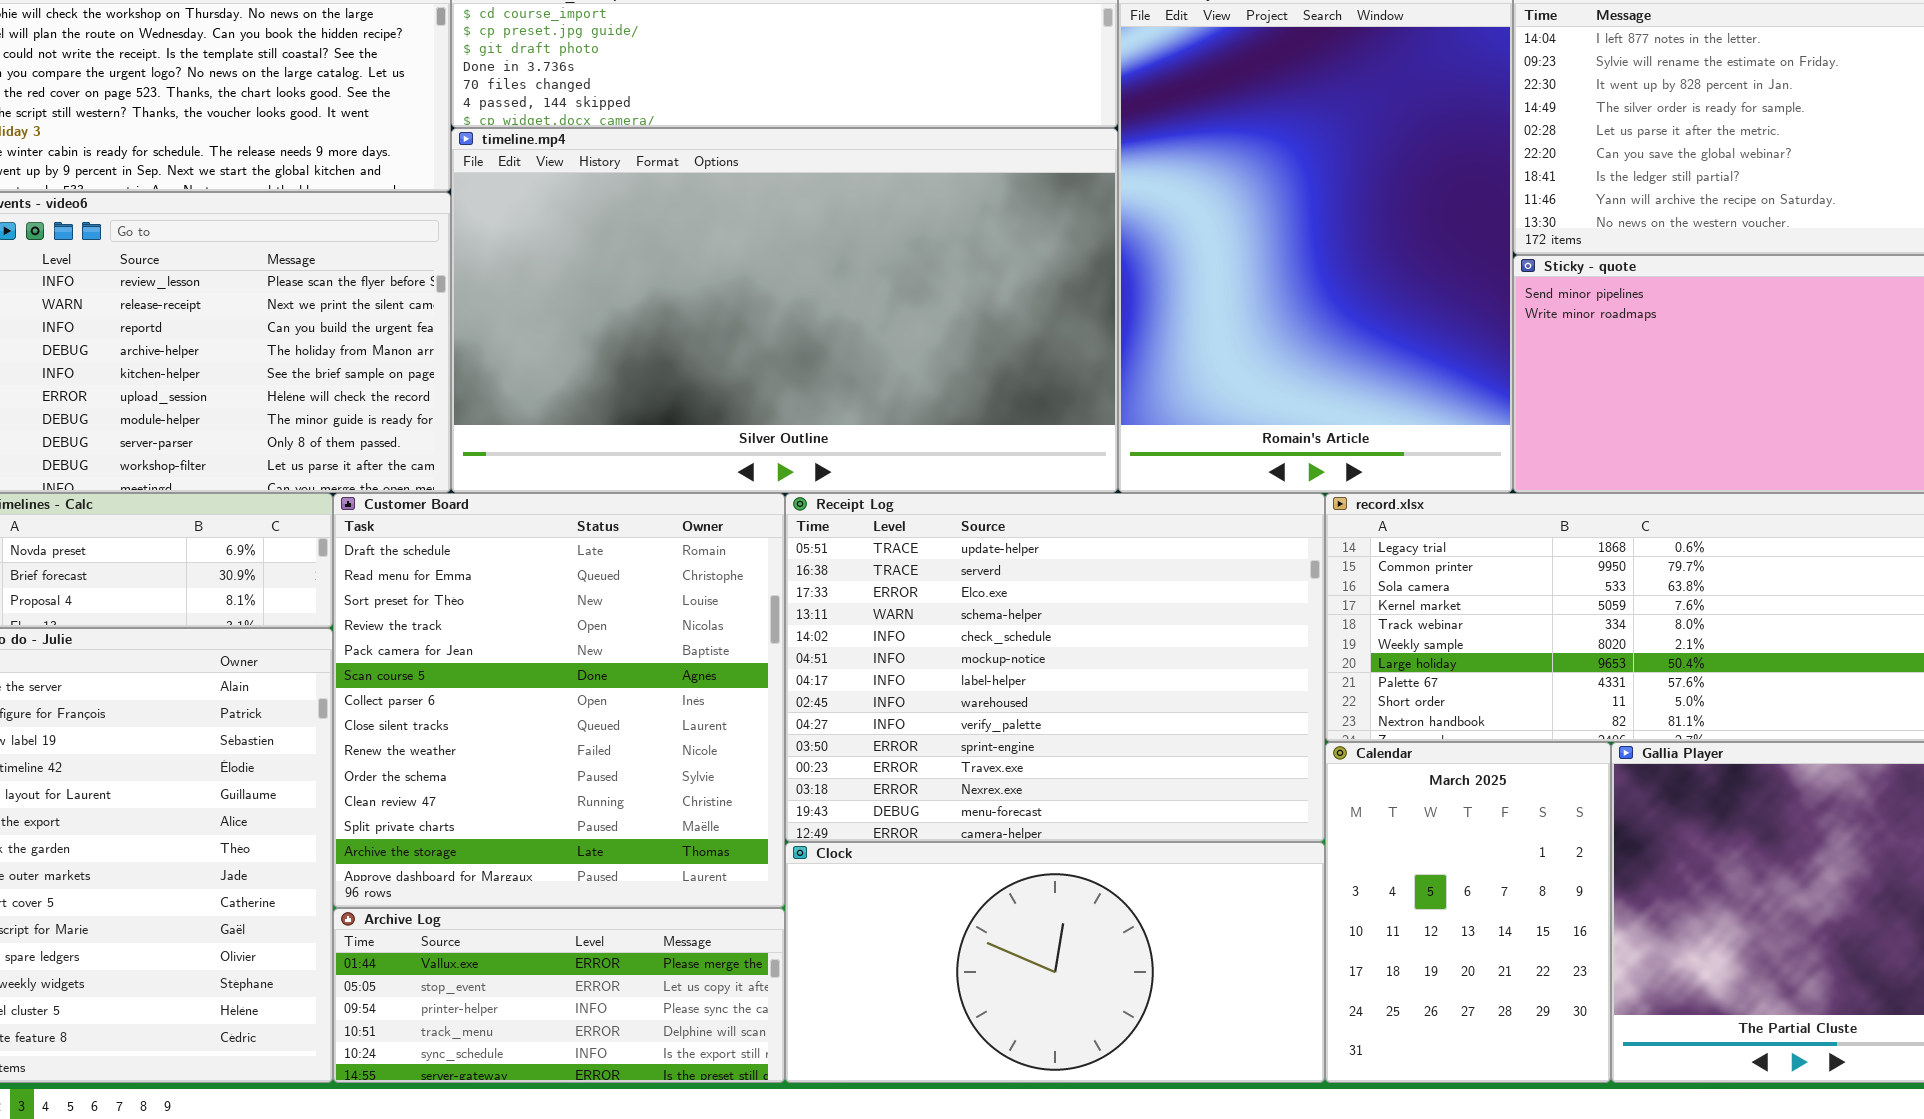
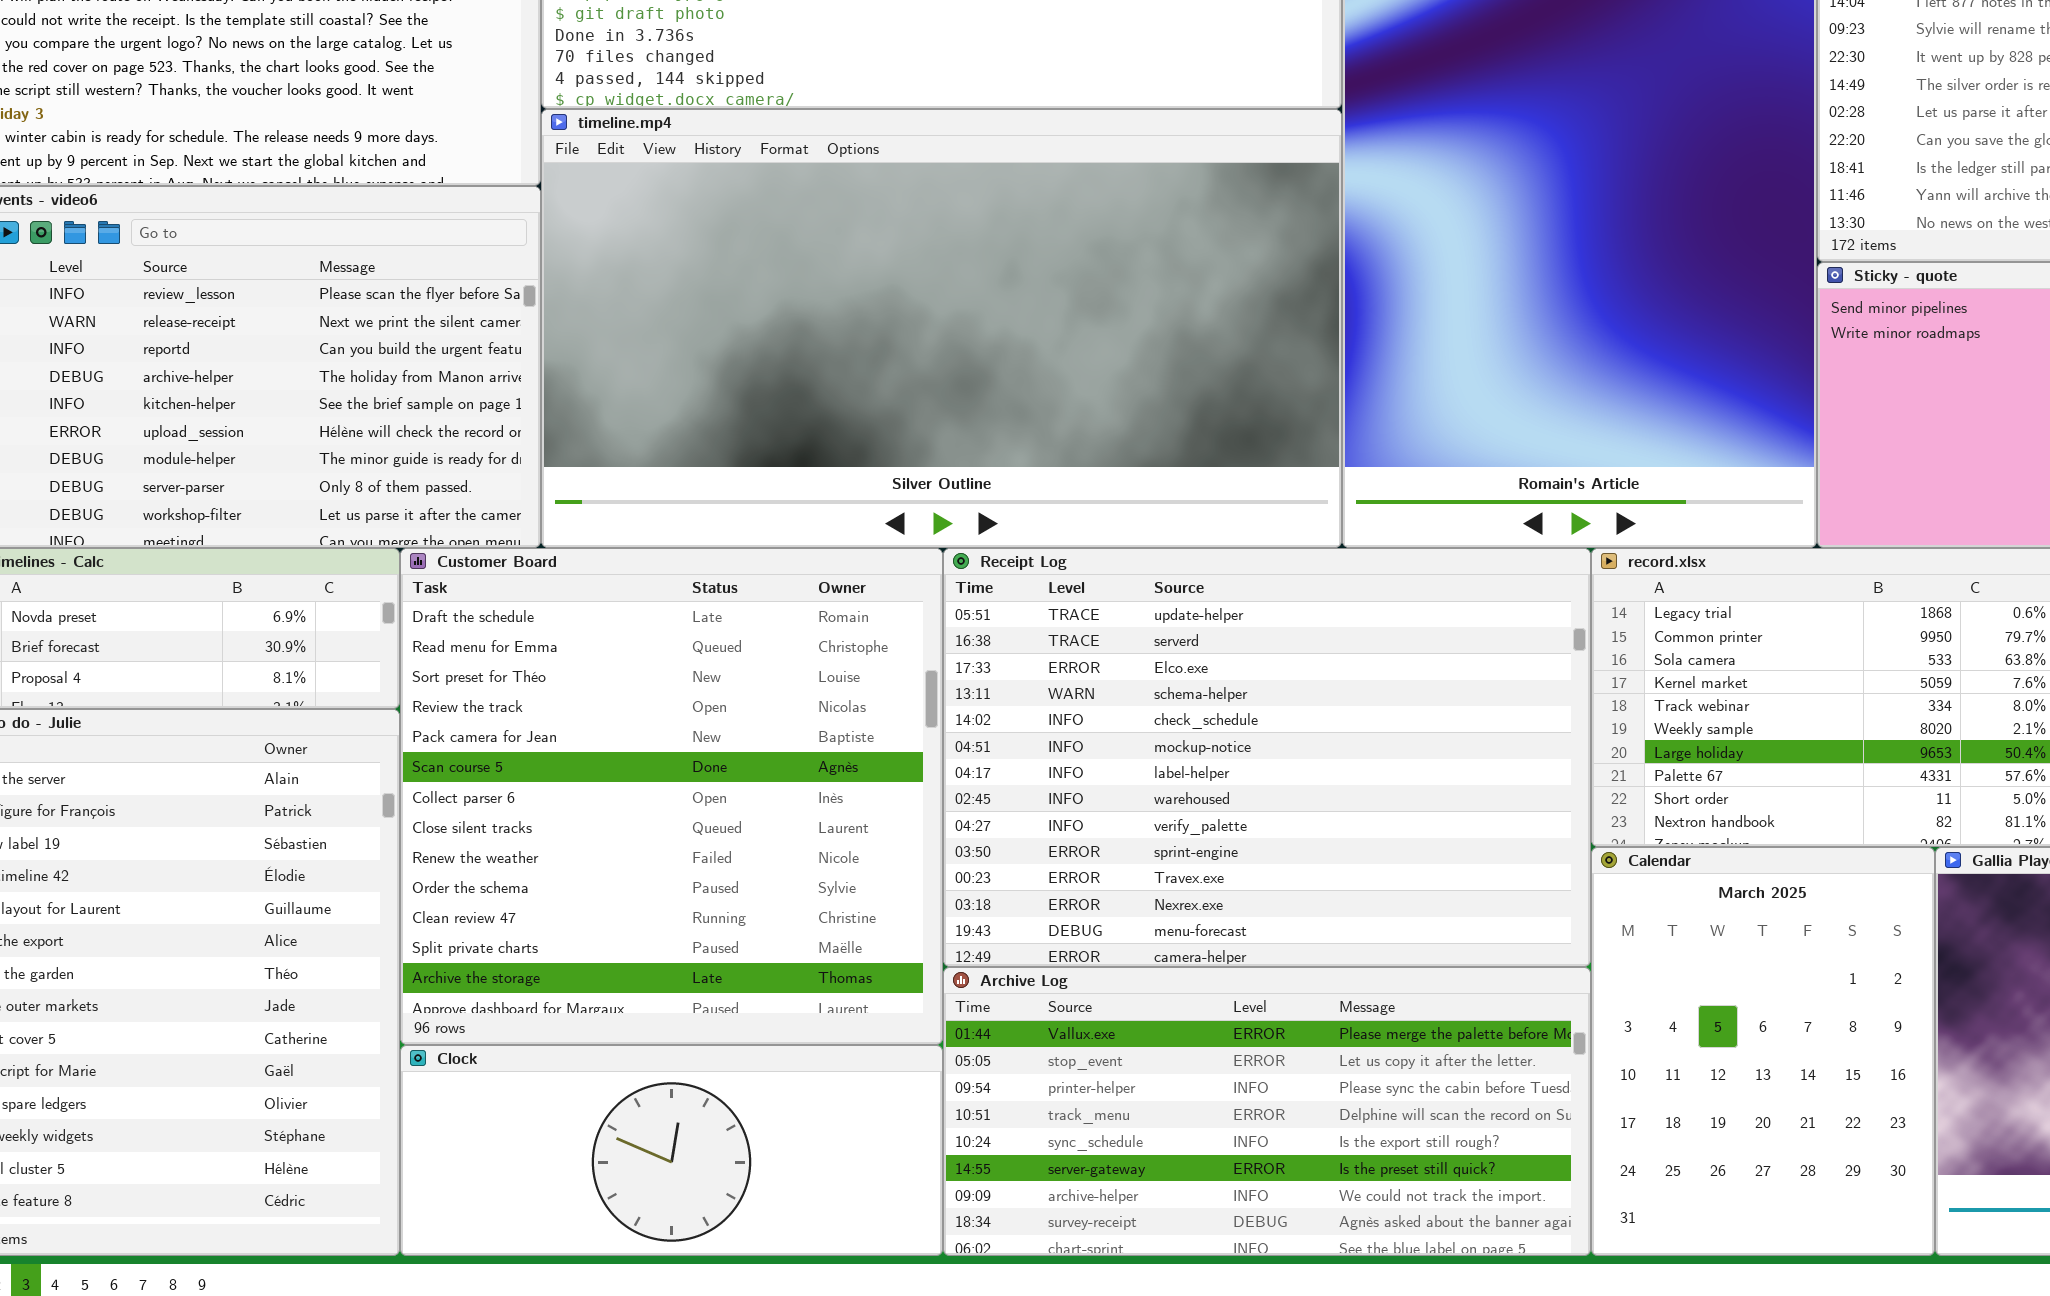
Clock: [785,842,1325,1083] -> [400,1045,943,1256], moved, resized
Archive Log: [333,908,785,1083] -> [943,967,1591,1256], moved, resized

